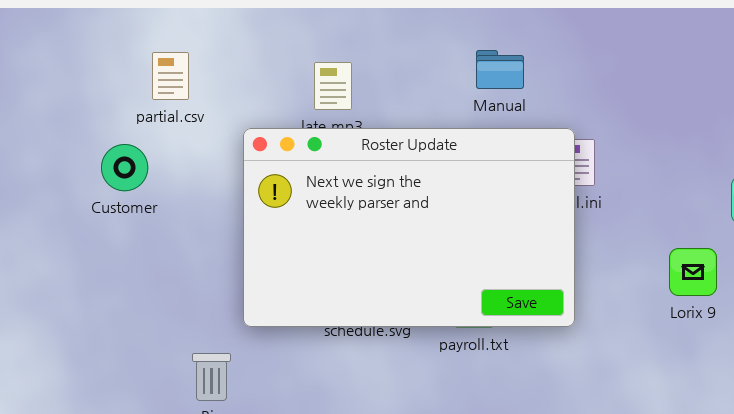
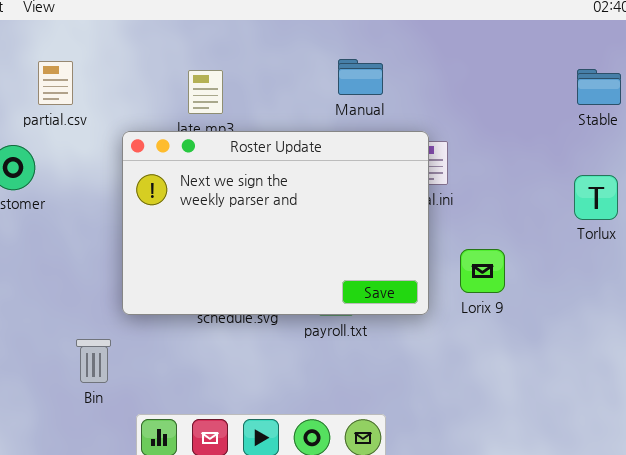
Lorix 9: [669,248,717,296] -> [460,249,505,293], moved

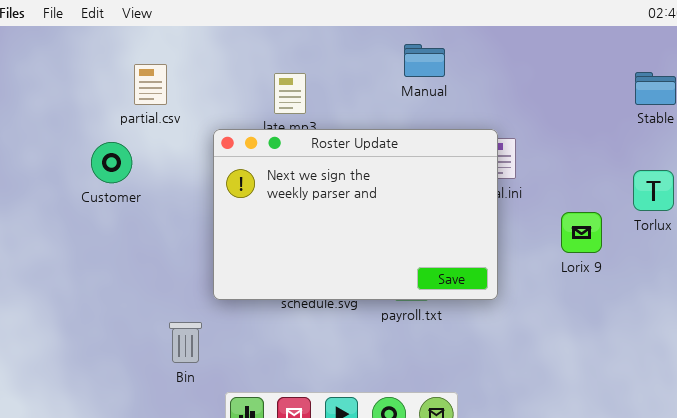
Manual: [338,59,383,95] -> [404,44,445,77], moved
Lorix 9: [460,249,505,293] -> [561,212,602,253], moved

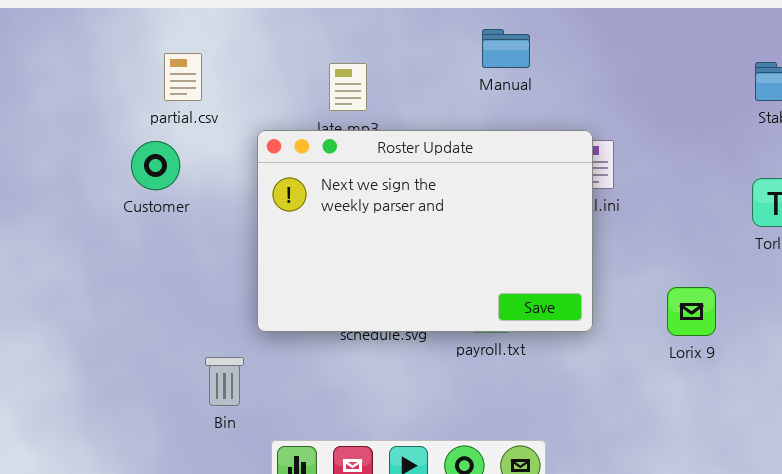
Customer: [91,142,132,183] -> [131,141,180,190], moved
Lorix 9: [561,212,602,253] -> [667,287,716,336], moved

